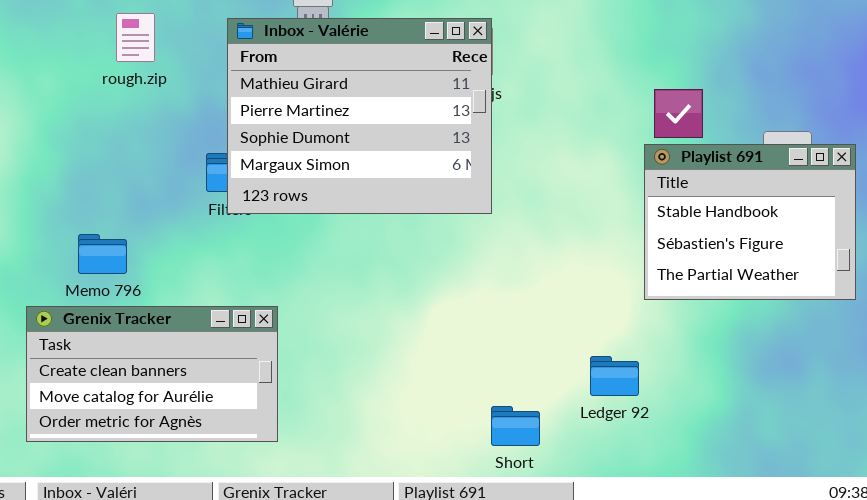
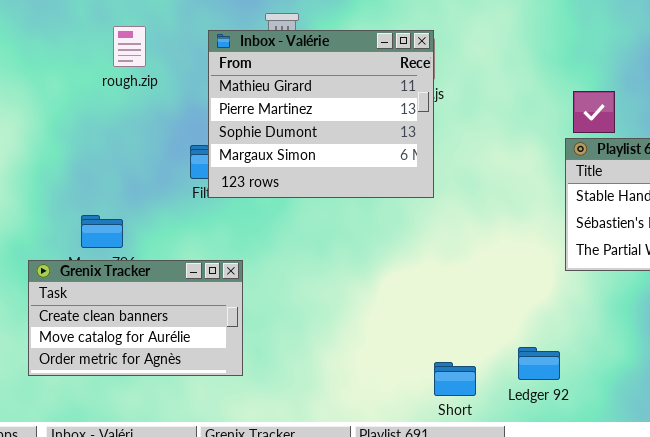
Grenix Tracker: [26,306,278,442] -> [28,260,243,376], moved
Ledger 92: [590,356,639,396] -> [518,347,560,380], moved

